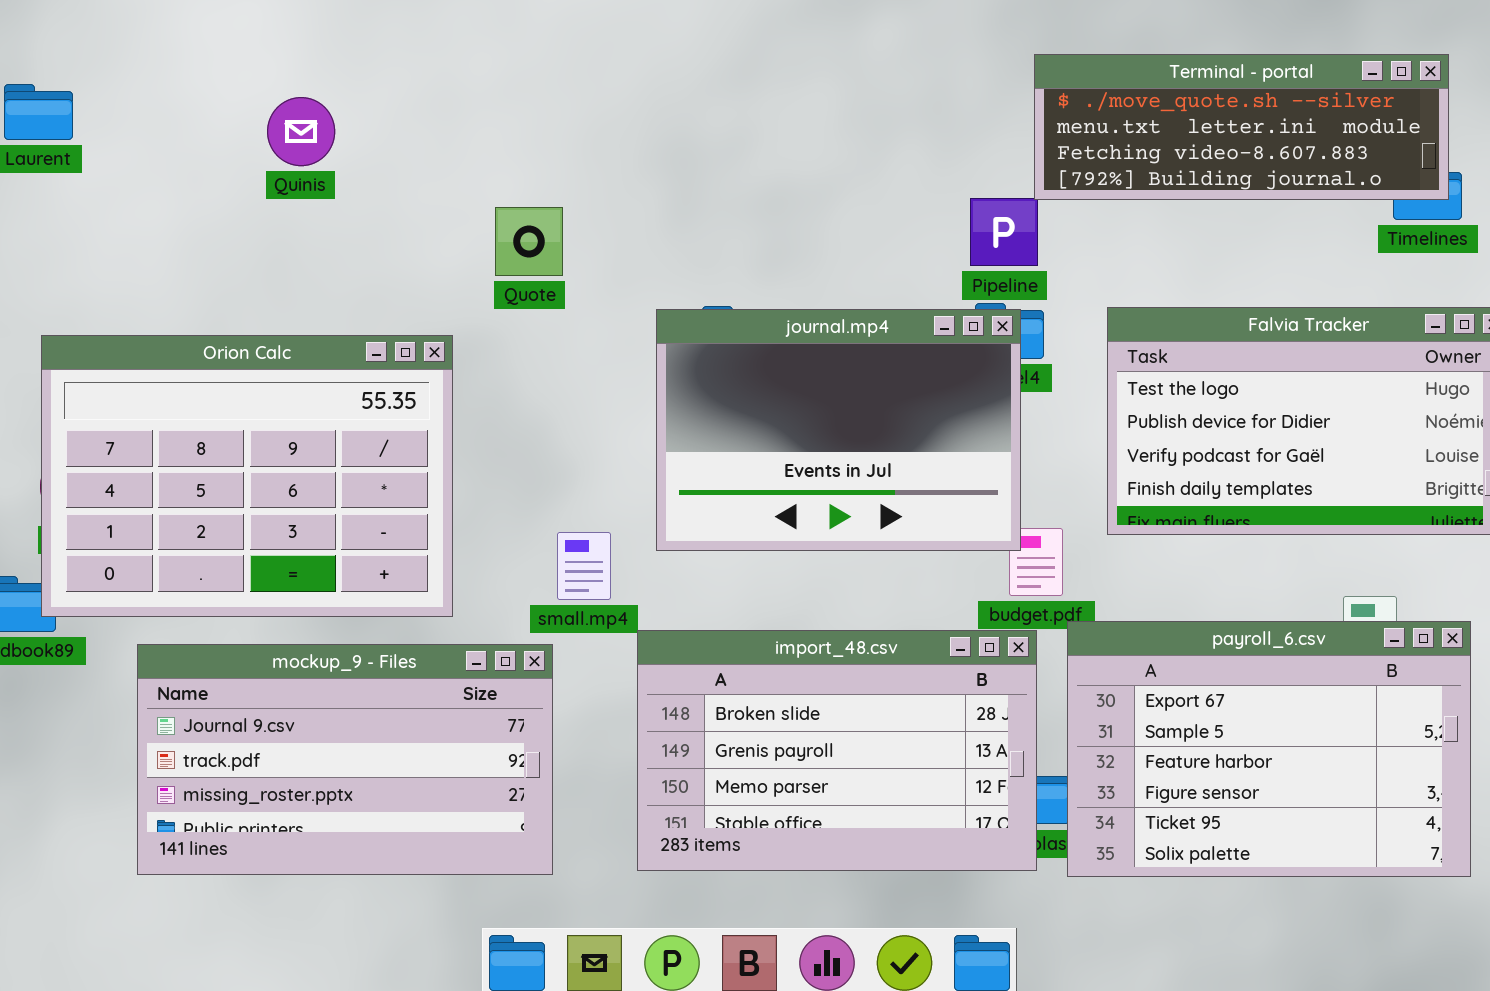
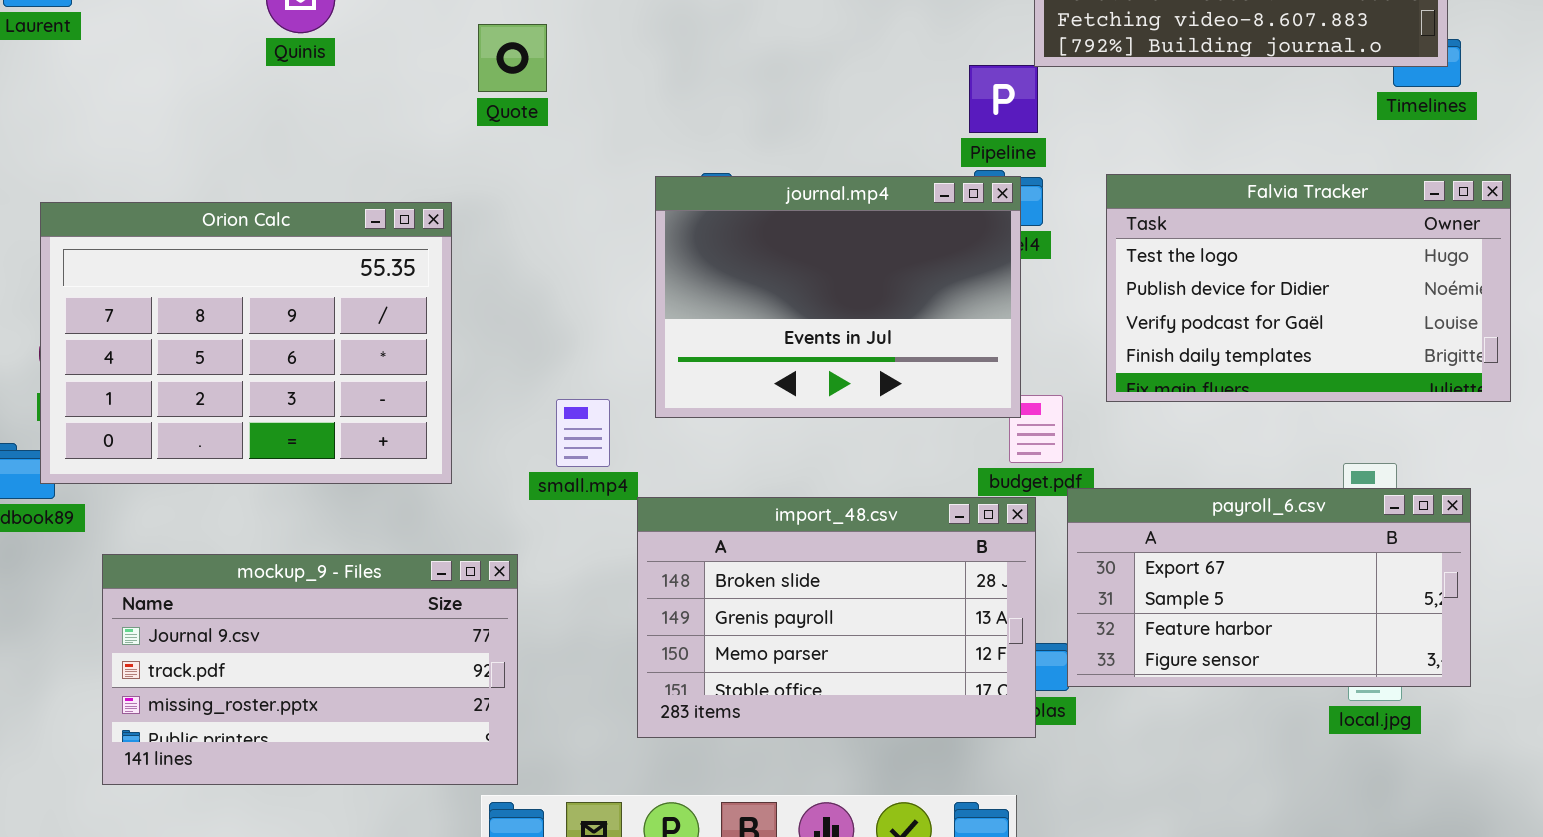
Quote: [495,207,563,276] -> [478,24,547,92], moved
payroll_6.csv: [1067,621,1471,877] -> [1067,488,1471,687], resized
mockup_9 - Files: [137,644,553,875] -> [102,554,518,785], moved

